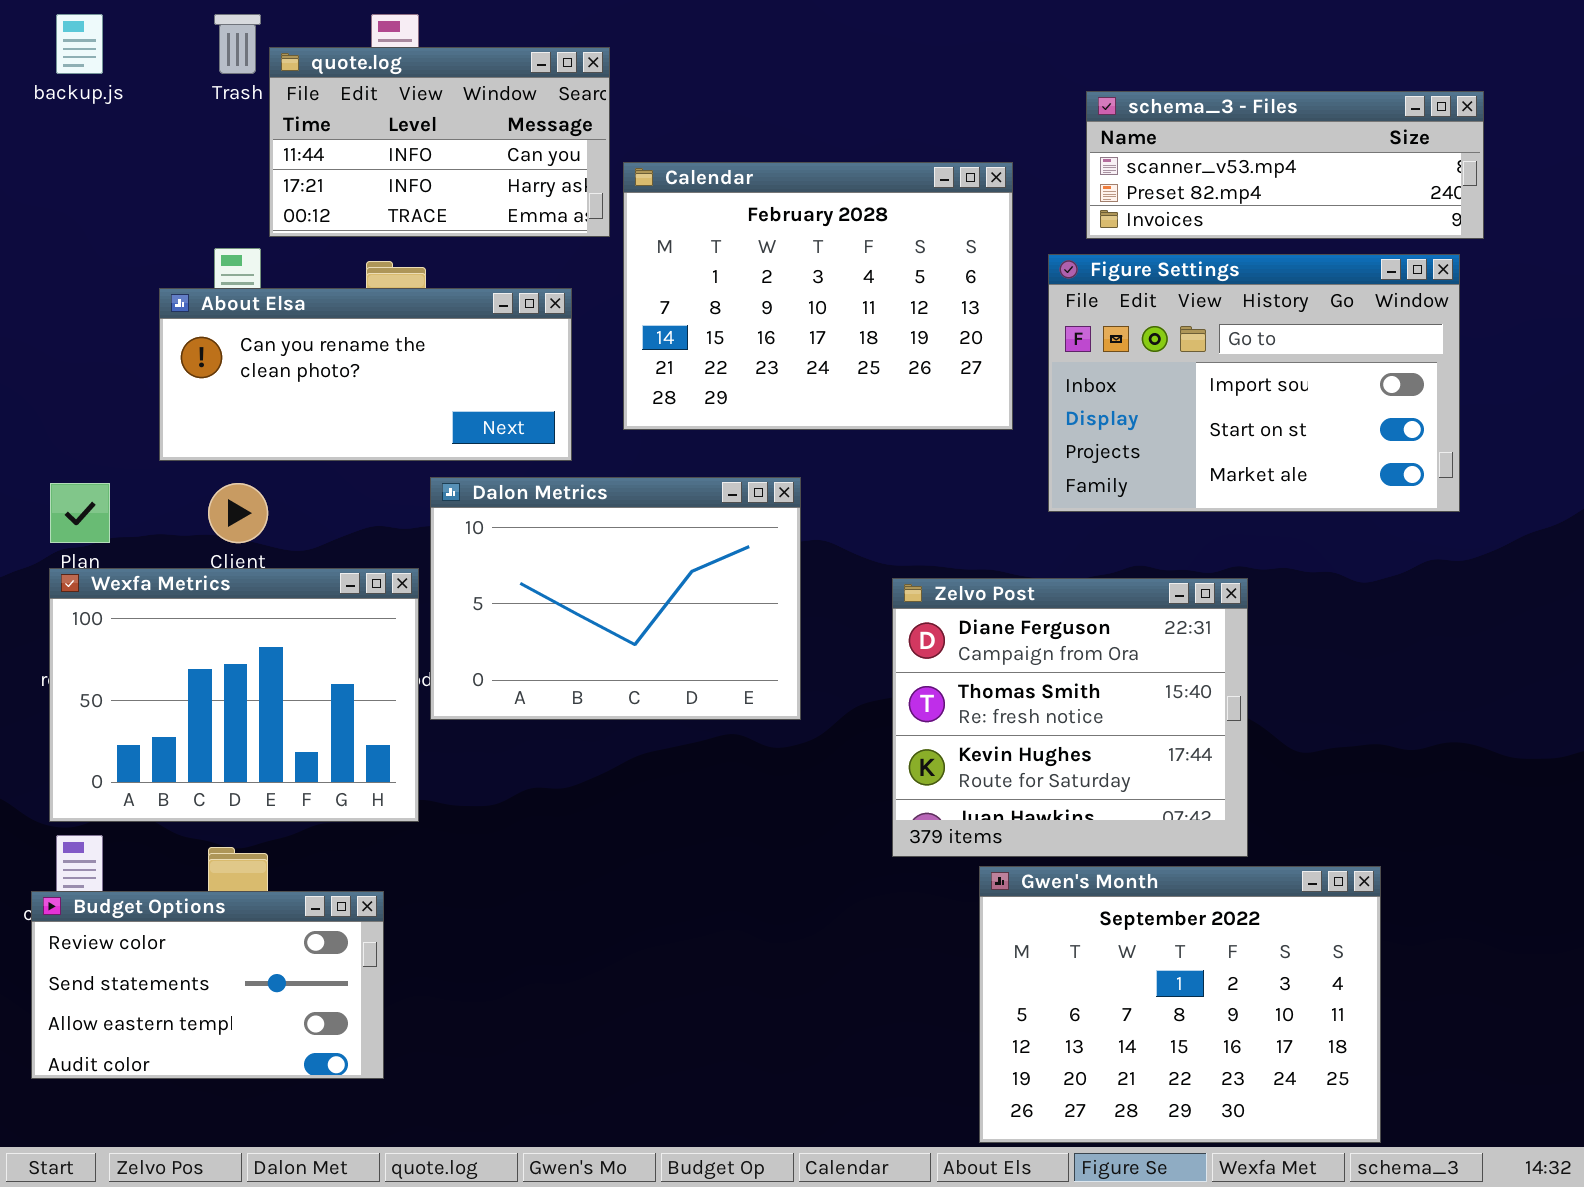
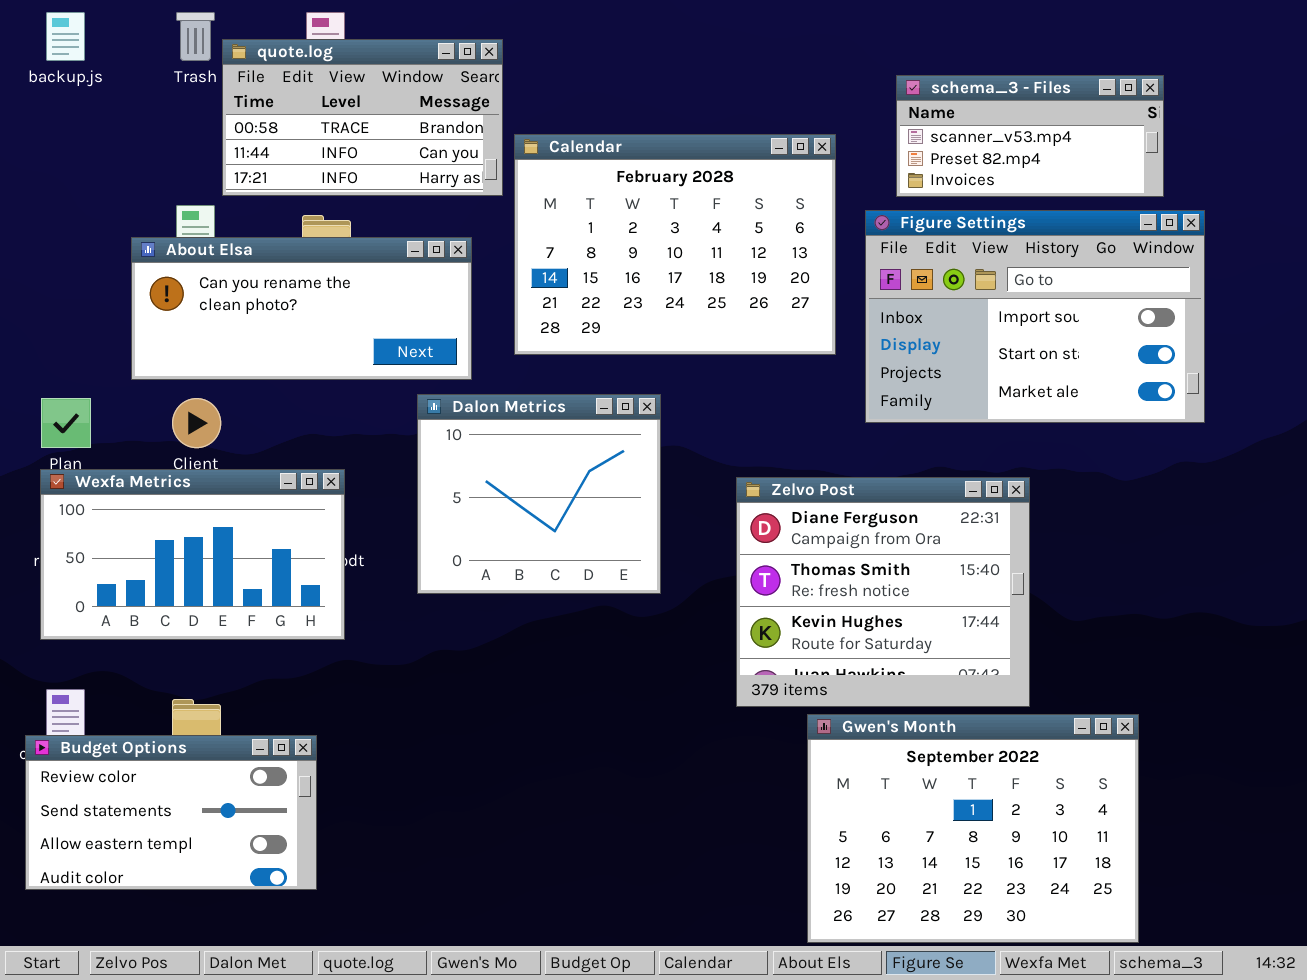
quote.log: [269,47,610,237] -> [222,39,503,196], scrolled up 1 row
schema_3 - Files: [1086,91,1484,239] -> [896,75,1164,197], resized
Dalon Metrics: [430,477,801,720] -> [417,394,661,594], resized
Wexfa Metrics: [49,568,419,822] -> [40,469,345,640], resized

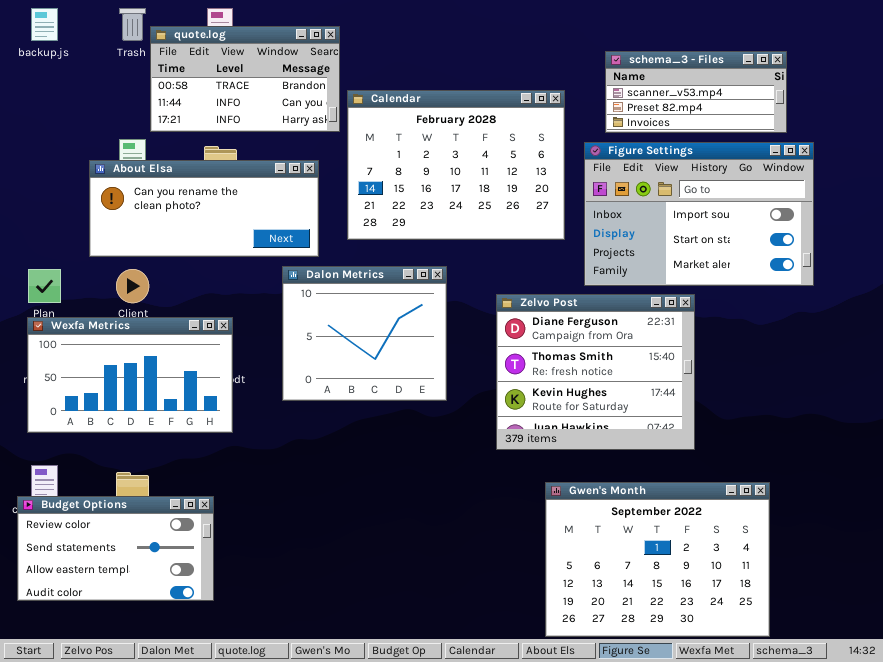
Zelvo Post: [736,477,1030,707] -> [496,294,695,450], moved

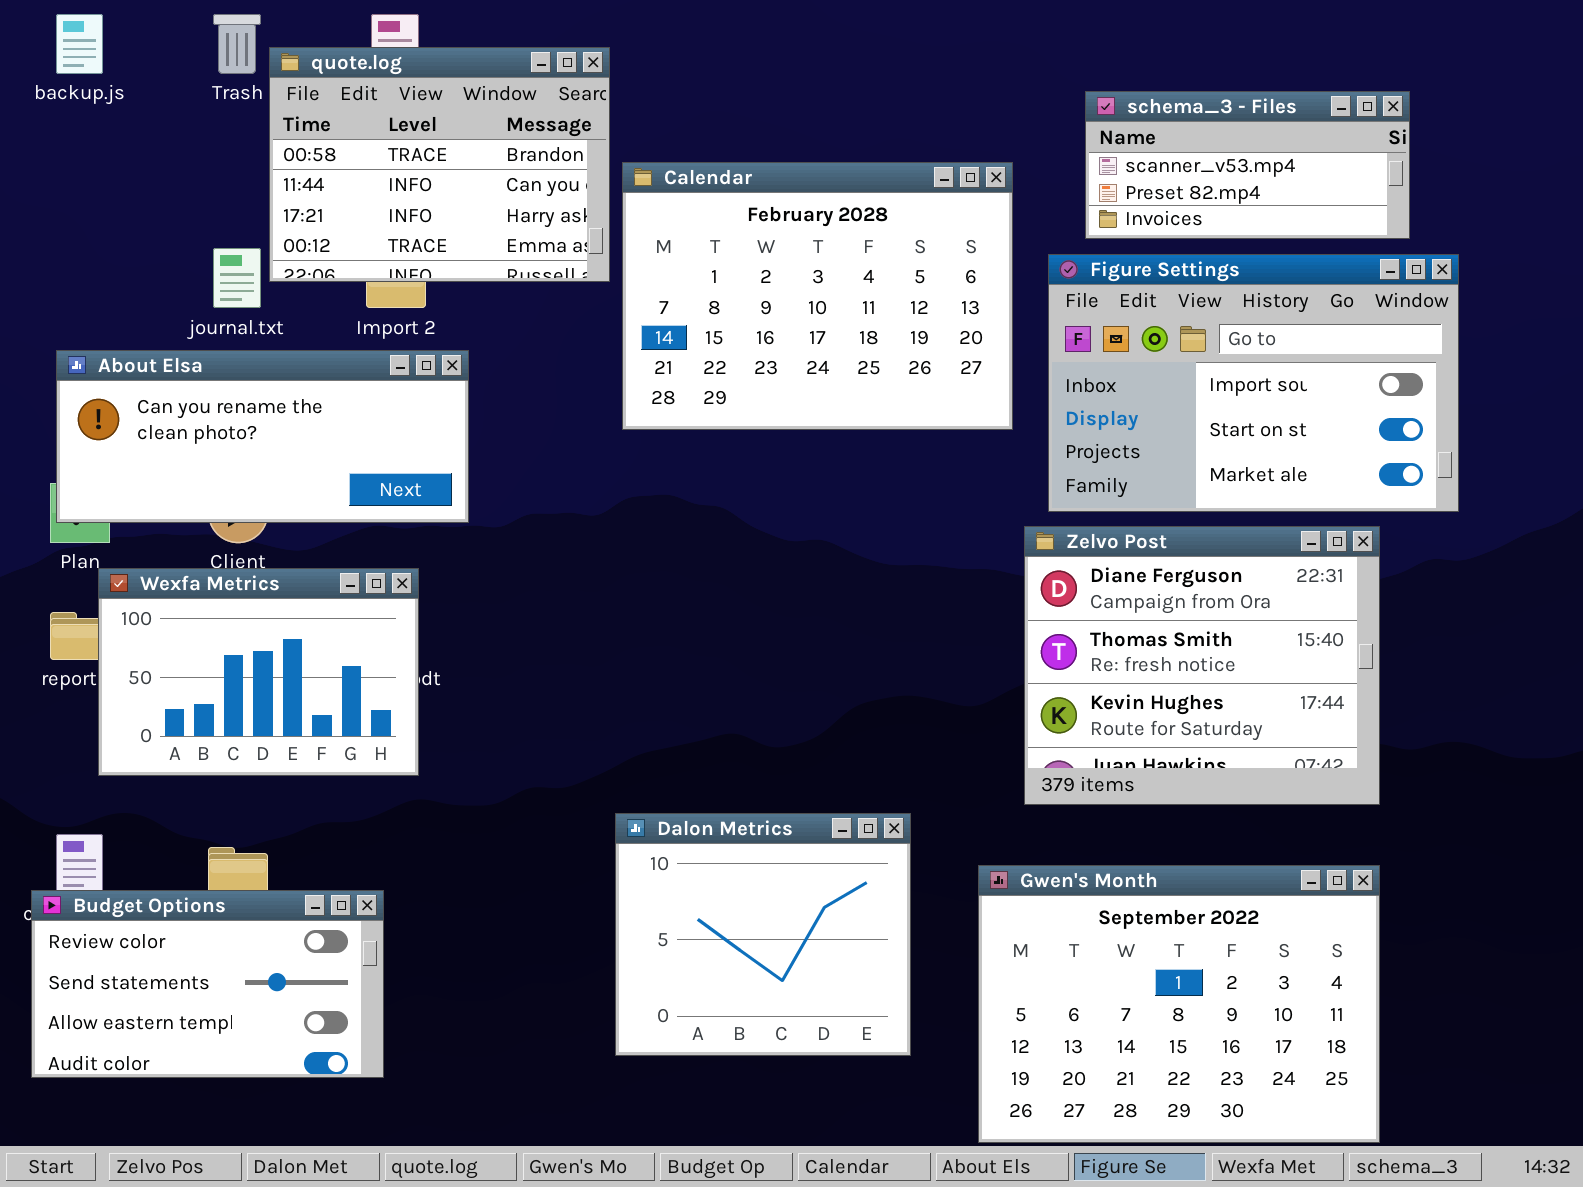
quote.log: [150,26,340,132] -> [269,47,610,282], resized
About Elsa: [89,160,319,257] -> [56,350,469,523], moved
Dalon Metrics: [282,266,447,401] -> [615,813,911,1056], moved
Zelvo Post: [496,294,695,450] -> [1024,526,1380,805], moved
Wexfa Metrics: [27,317,233,433] -> [98,568,419,776], resized

